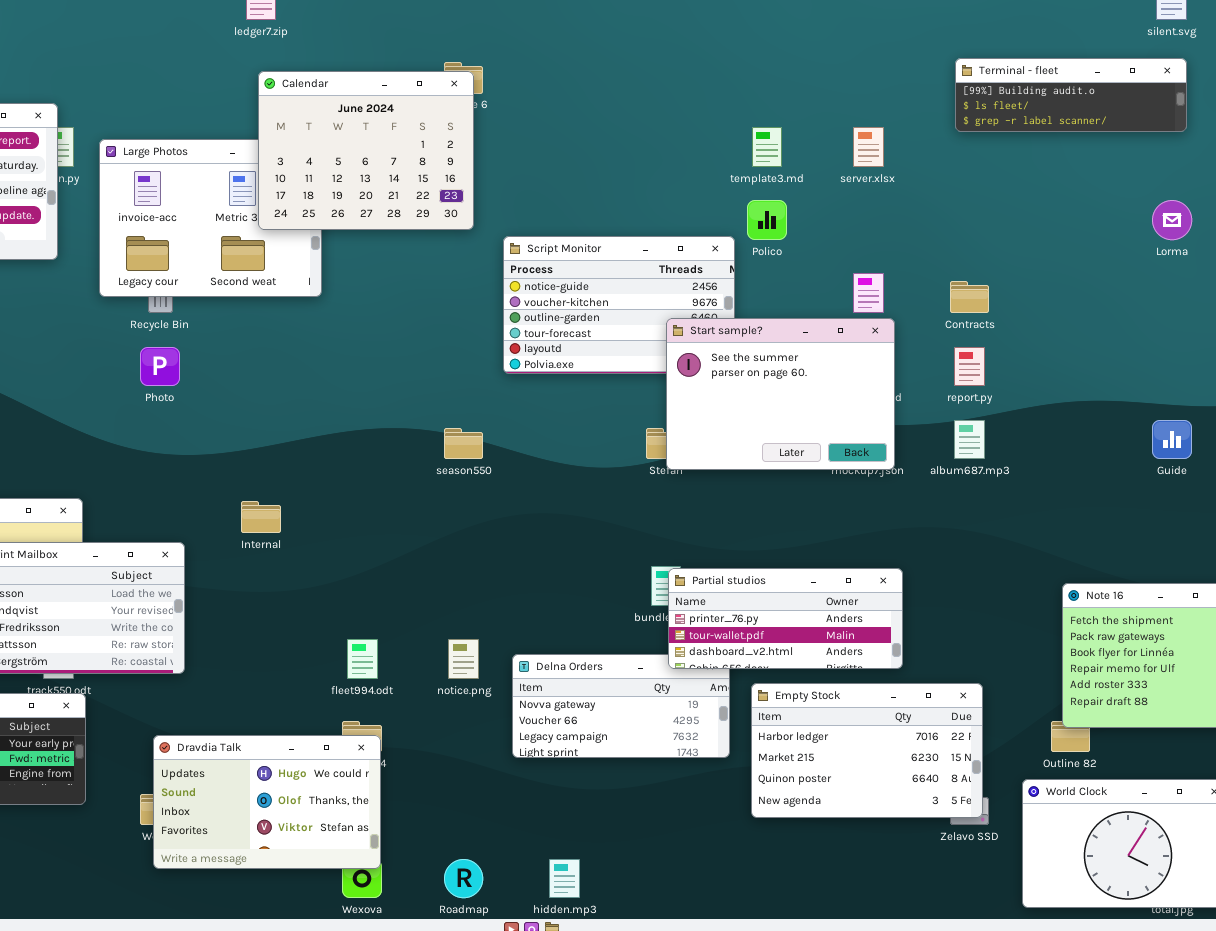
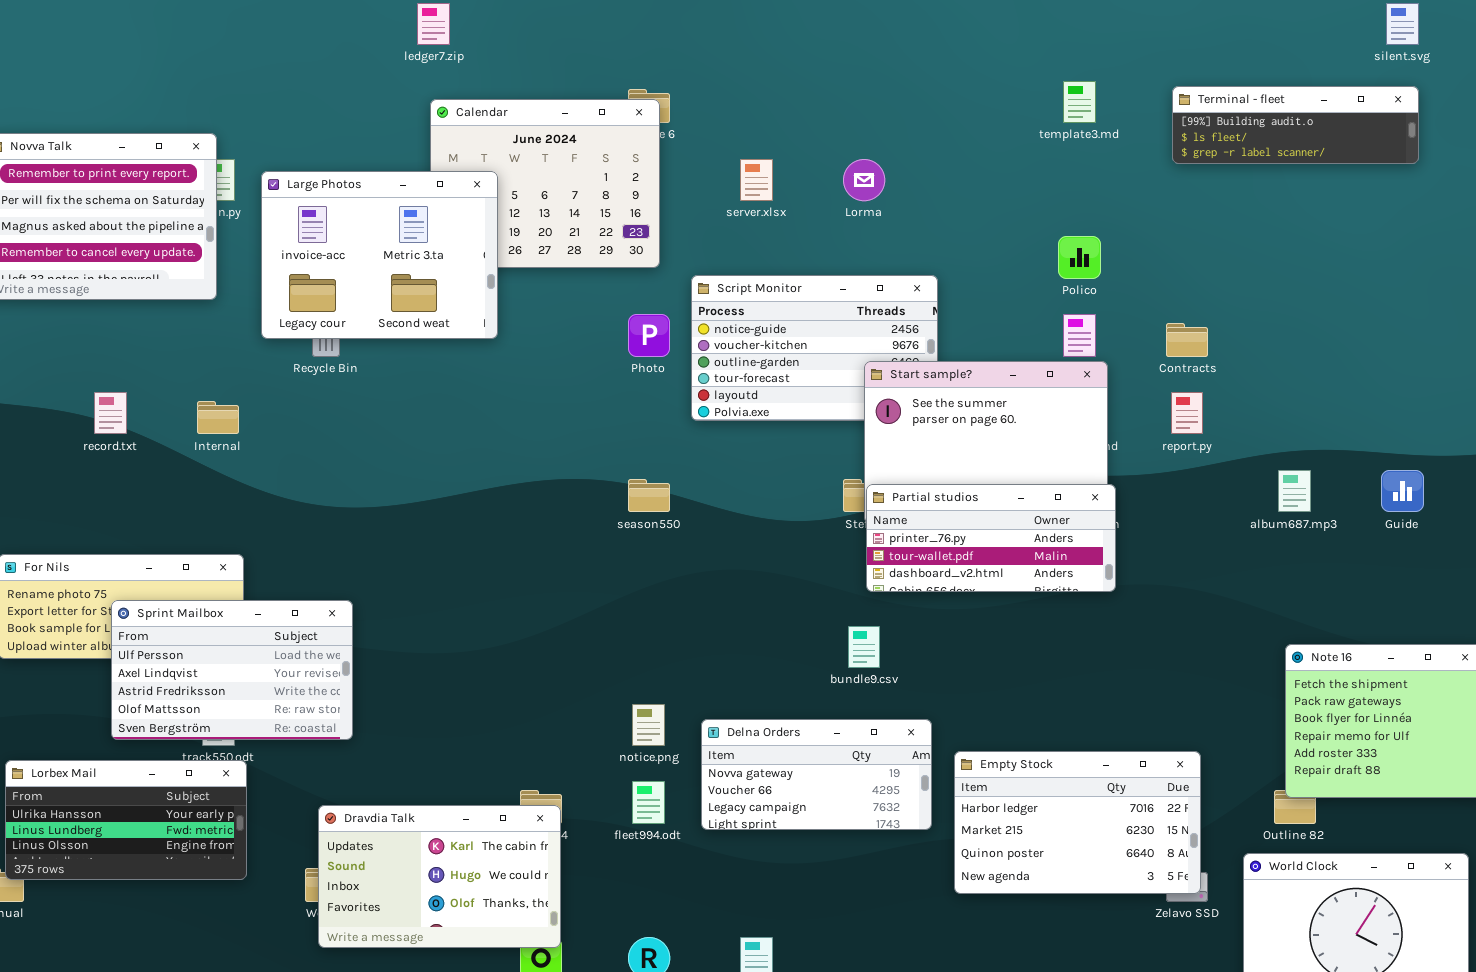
template3.md: [752,127,782,167] -> [1063,81,1096,123], moved
server.xlsx: [853,127,884,167] -> [740,159,773,201], moved
Large Photos: [99,139,322,297] -> [261,171,498,339], raised
Polico: [747,200,787,240] -> [1058,236,1101,279], moved
Lorma: [1152,200,1192,240] -> [843,159,885,201], moved
Photo: [140,347,180,386] -> [628,314,670,357], moved
album687.mp3: [954,420,985,459] -> [1278,470,1311,512], moved
Internal: [241,501,281,533] -> [197,401,239,434], moved
Partial studios: [668,568,903,669] -> [866,484,1116,592], moved
fleet994.odt: [347,639,378,679] -> [632,781,665,824], moved
Dravdia Talk: [153,735,381,869] -> [318,805,561,948], scrolled up 1 row

